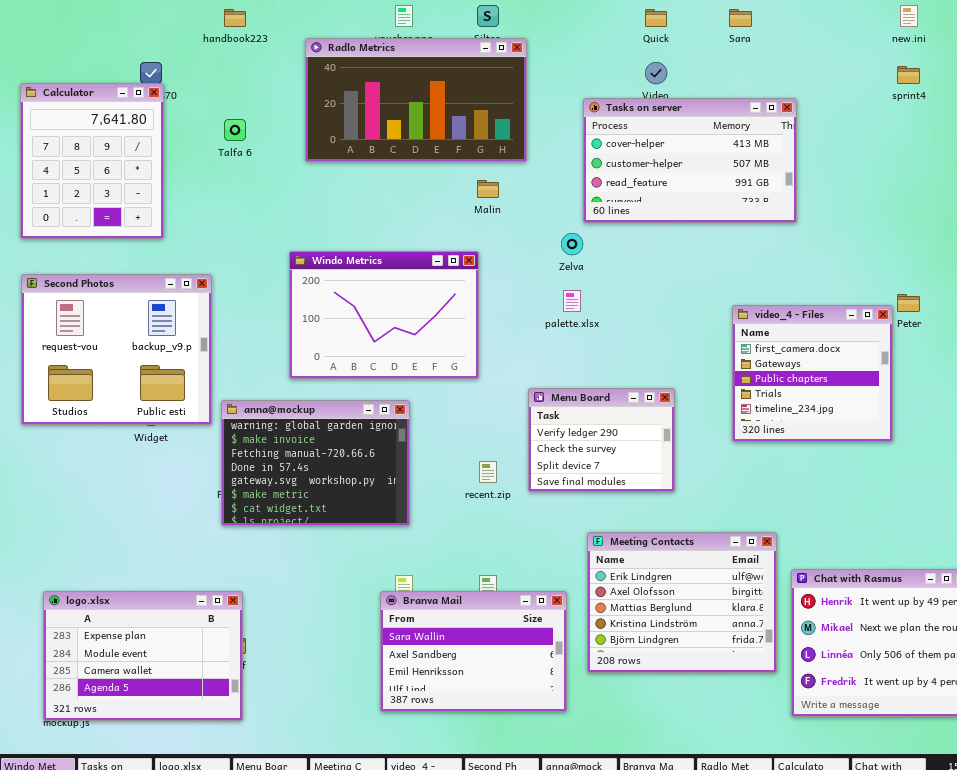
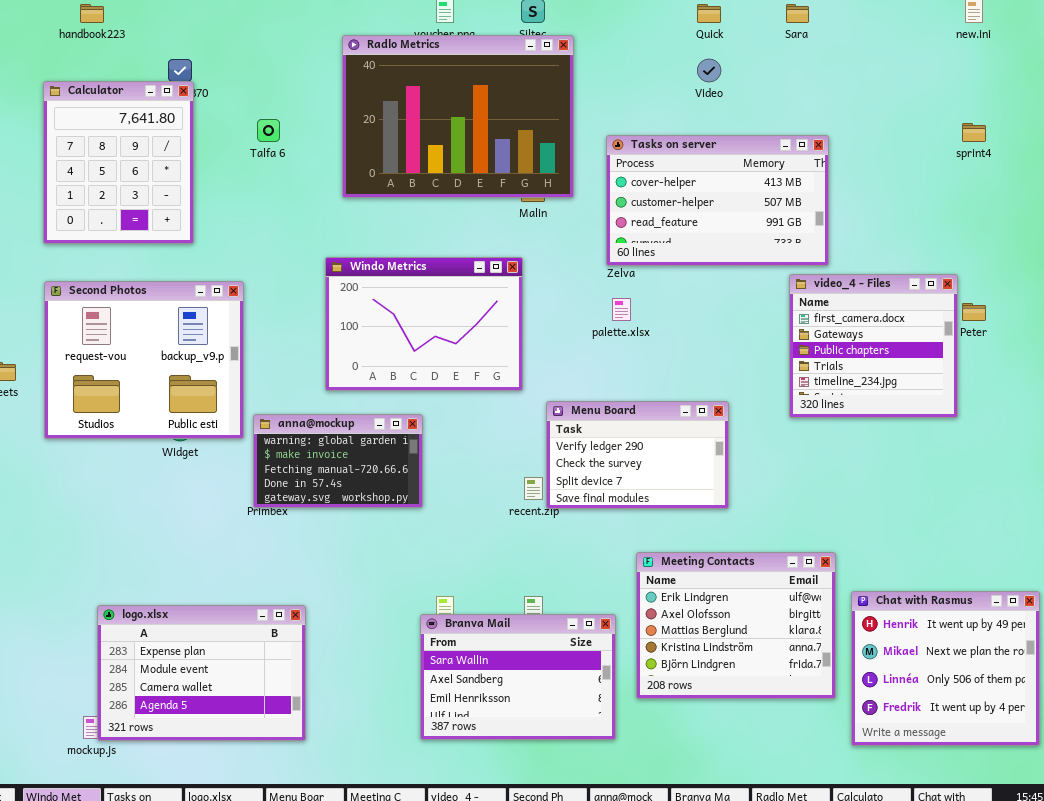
handbook223: [224,9,246,27] -> [80,4,104,23], moved
Radlo Metrics: [305,38,527,162] -> [342,35,574,198], resized
sprint4: [897,66,920,84] -> [962,123,986,142], moved
Tasks on server: [583,98,797,223] -> [606,135,829,266], moved
video_4 - Files: [732,305,893,442] -> [789,274,958,418], moved
Menu Board: [528,388,675,492] -> [546,401,729,509], resized
anna@mockup: [221,400,410,526] -> [253,414,423,508], resized
logo.xlsx: [43,591,243,721] -> [97,605,306,741], moved

